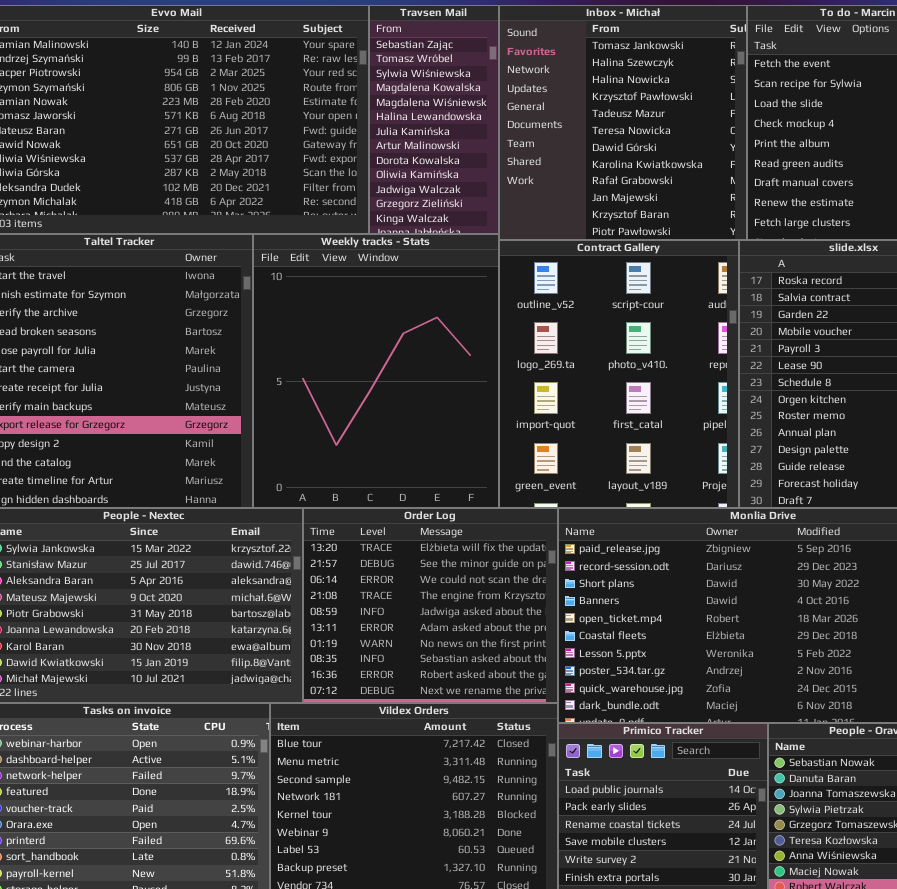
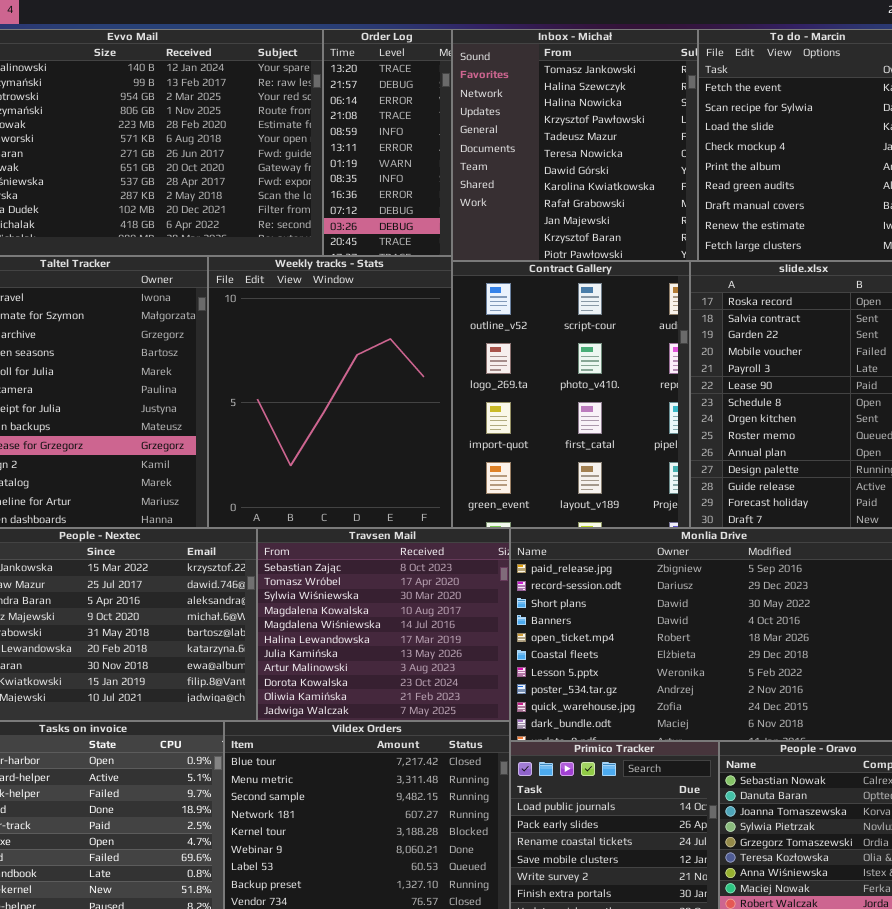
Travsen Mail: [369,5,499,234] -> [257,528,510,721], moved, resized
Order Log: [303,508,558,703] -> [323,29,452,256], moved, resized

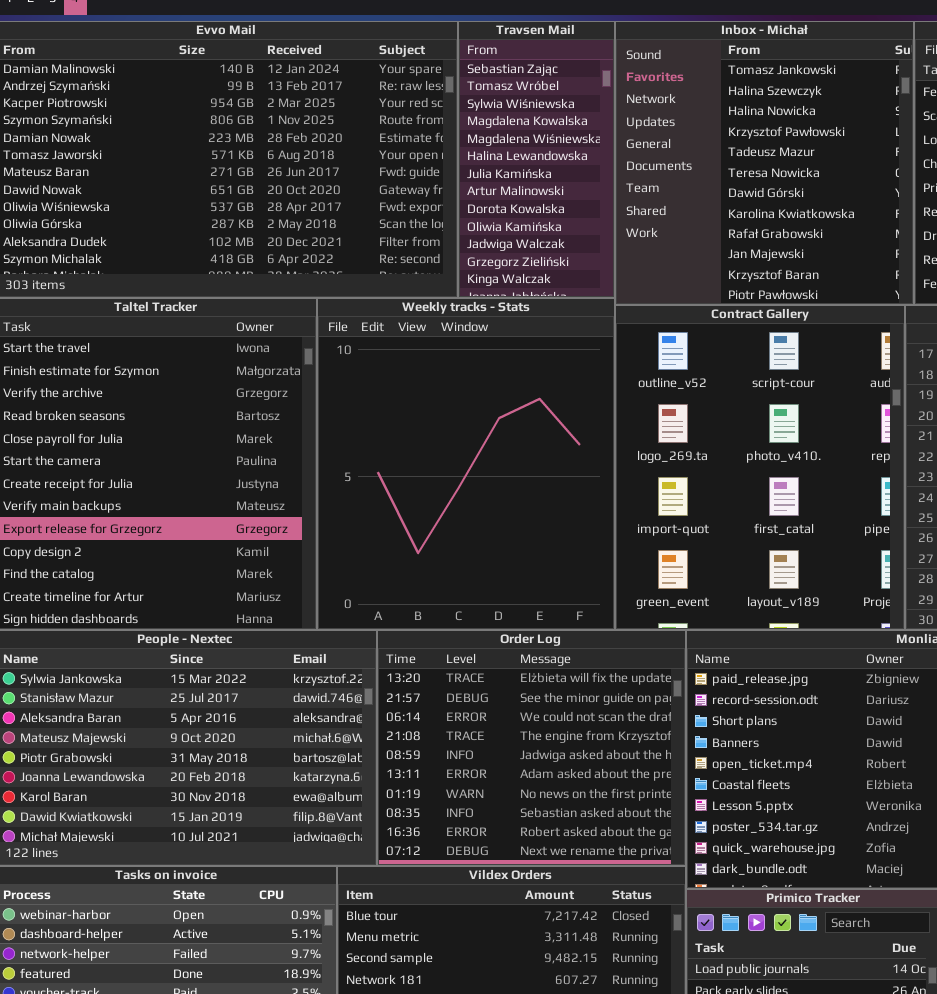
Order Log: [323,29,452,256] -> [377,630,686,866], moved, resized
Travsen Mail: [257,528,510,721] -> [458,21,615,298], moved, resized

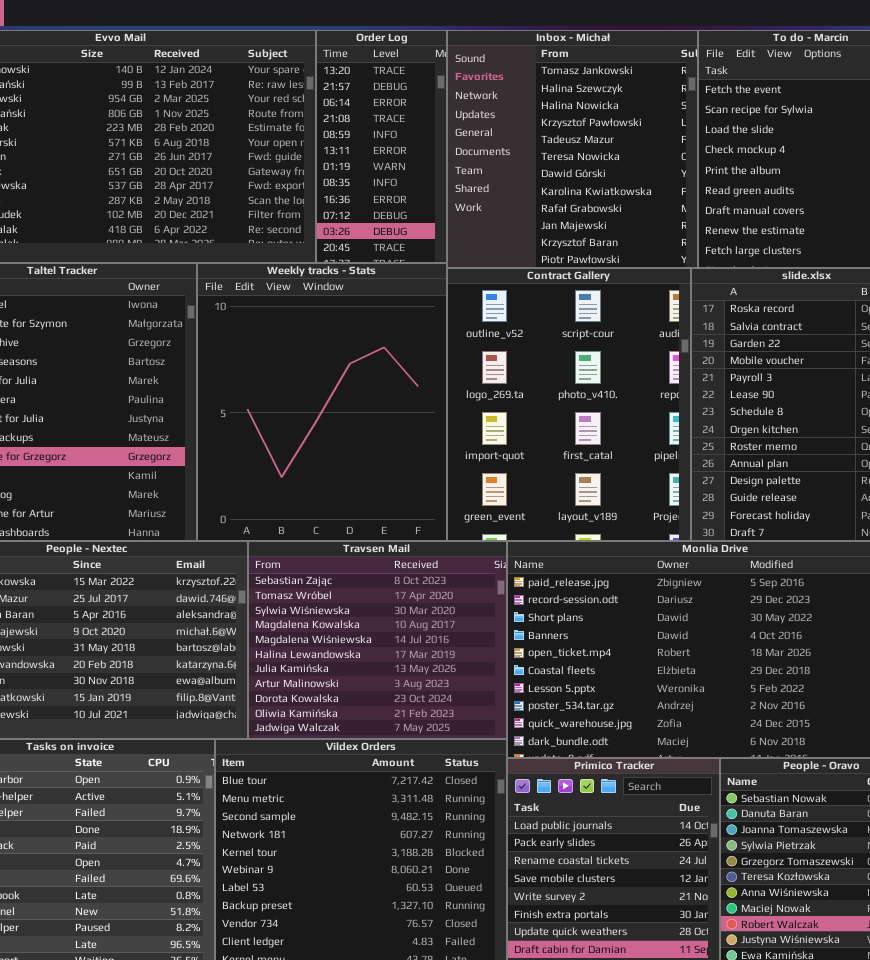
Travsen Mail: [458,21,615,298] -> [248,541,507,739], moved, resized
Order Log: [377,630,686,866] -> [316,30,447,263], moved, resized

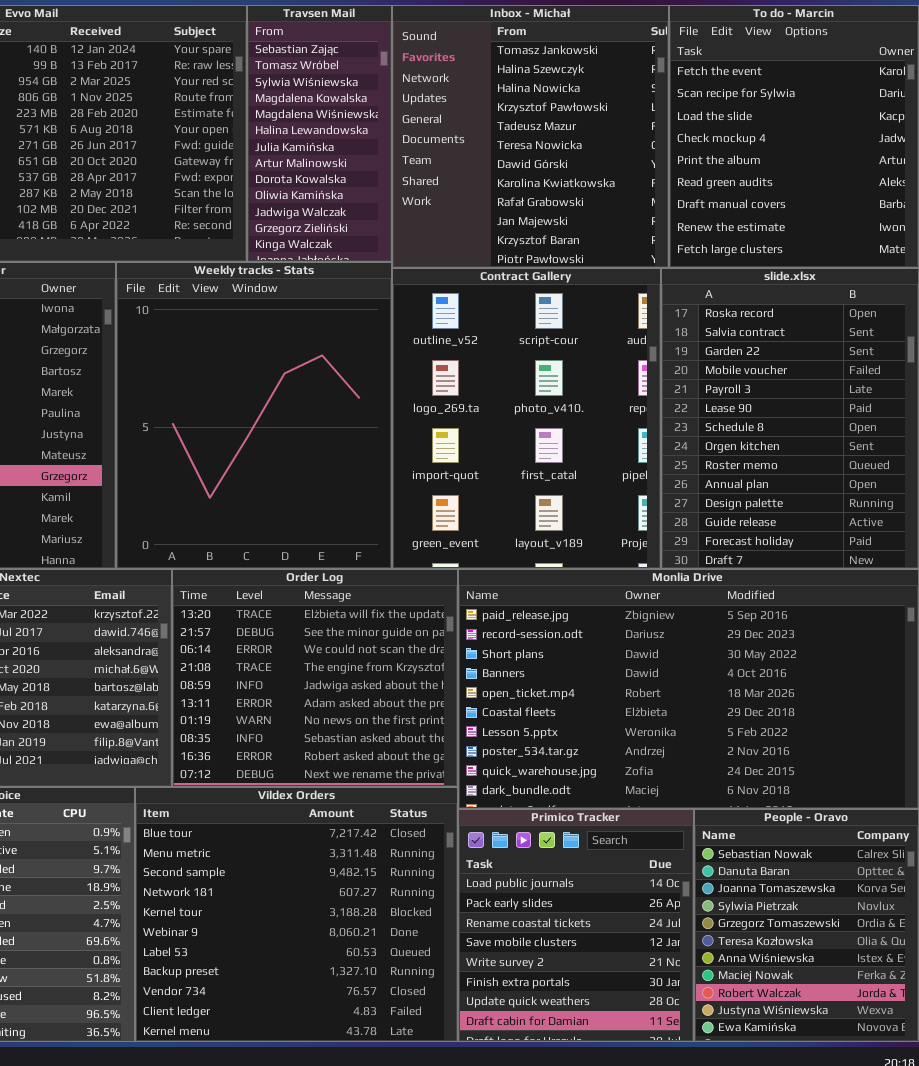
Order Log: [316,30,447,263] -> [172,569,458,787], moved, resized
Travsen Mail: [248,541,507,739] -> [247,5,392,262], moved, resized

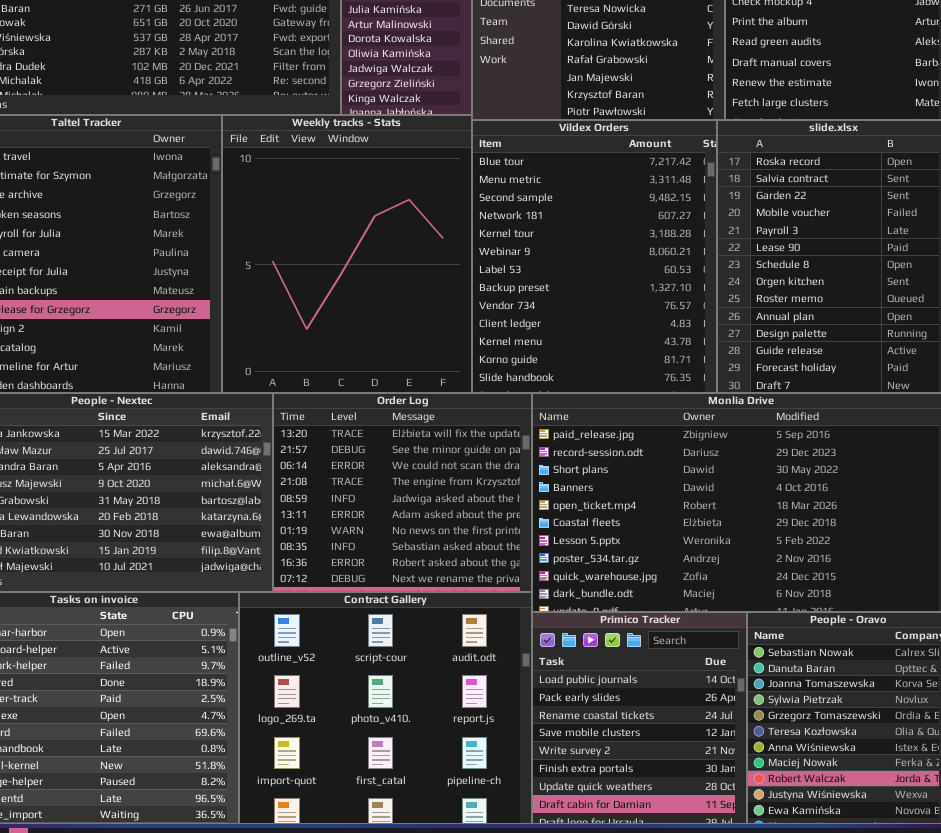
Contract Gallery: [392,268,661,569] -> [239,592,532,824], moved, resized
Vildex Orders: [135,787,458,1042] -> [472,120,717,393], moved, resized

